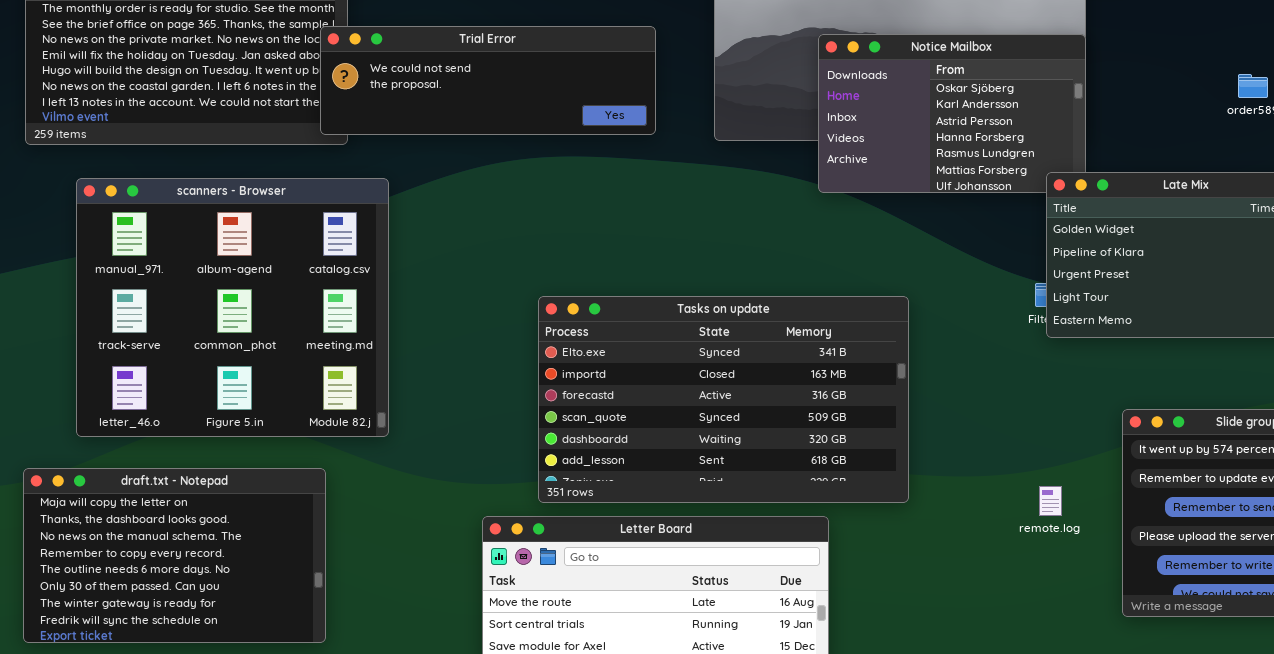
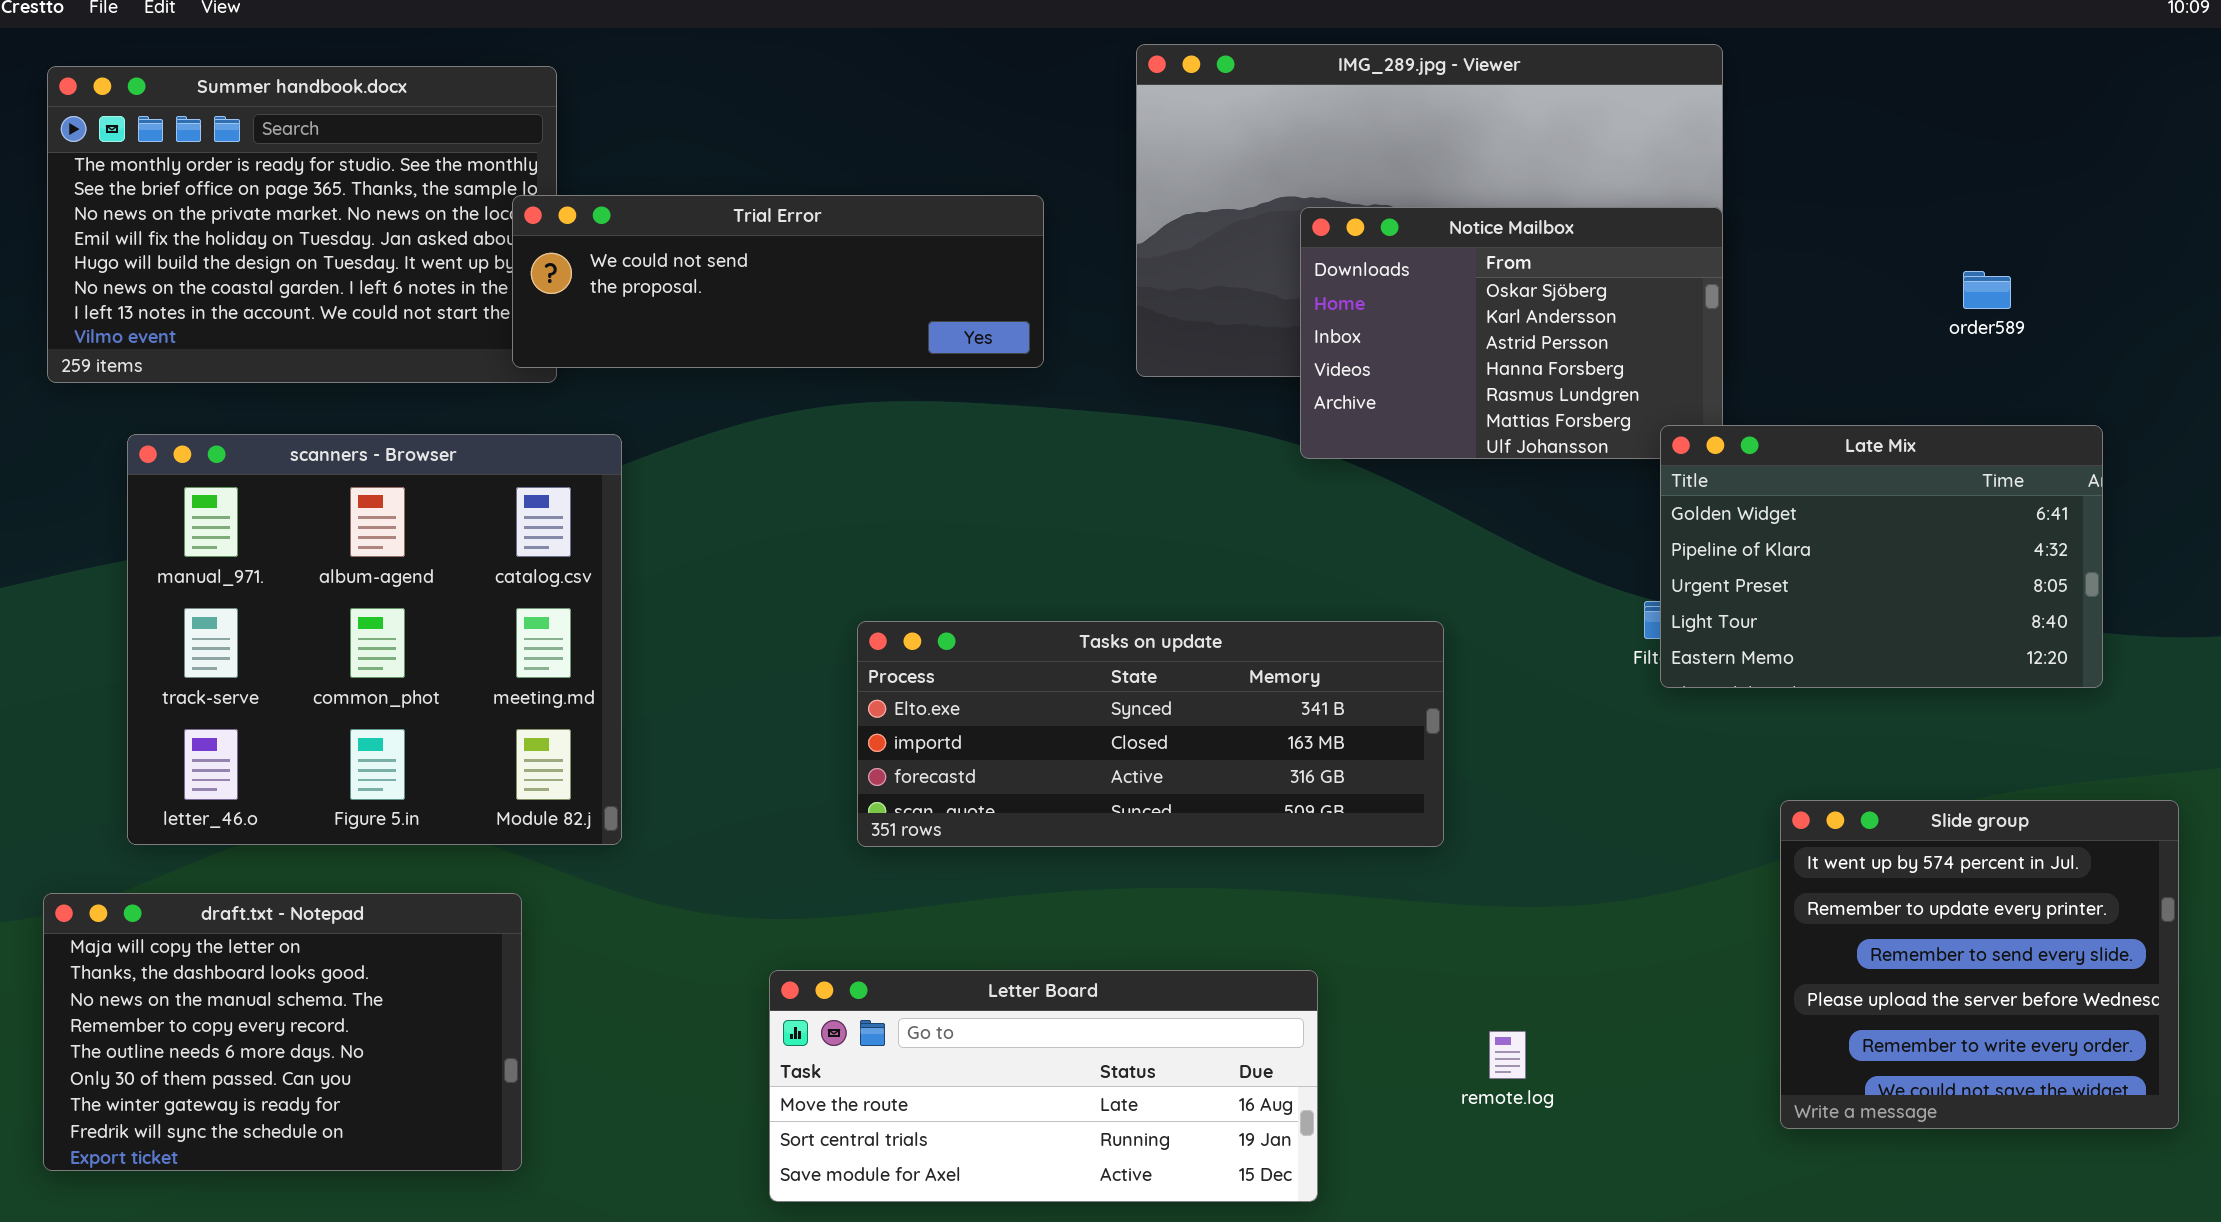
Tasks on update: [538,296,909,503] -> [857,621,1444,847], resized
remote.log: [1039,486,1062,516] -> [1489,1031,1526,1079], moved

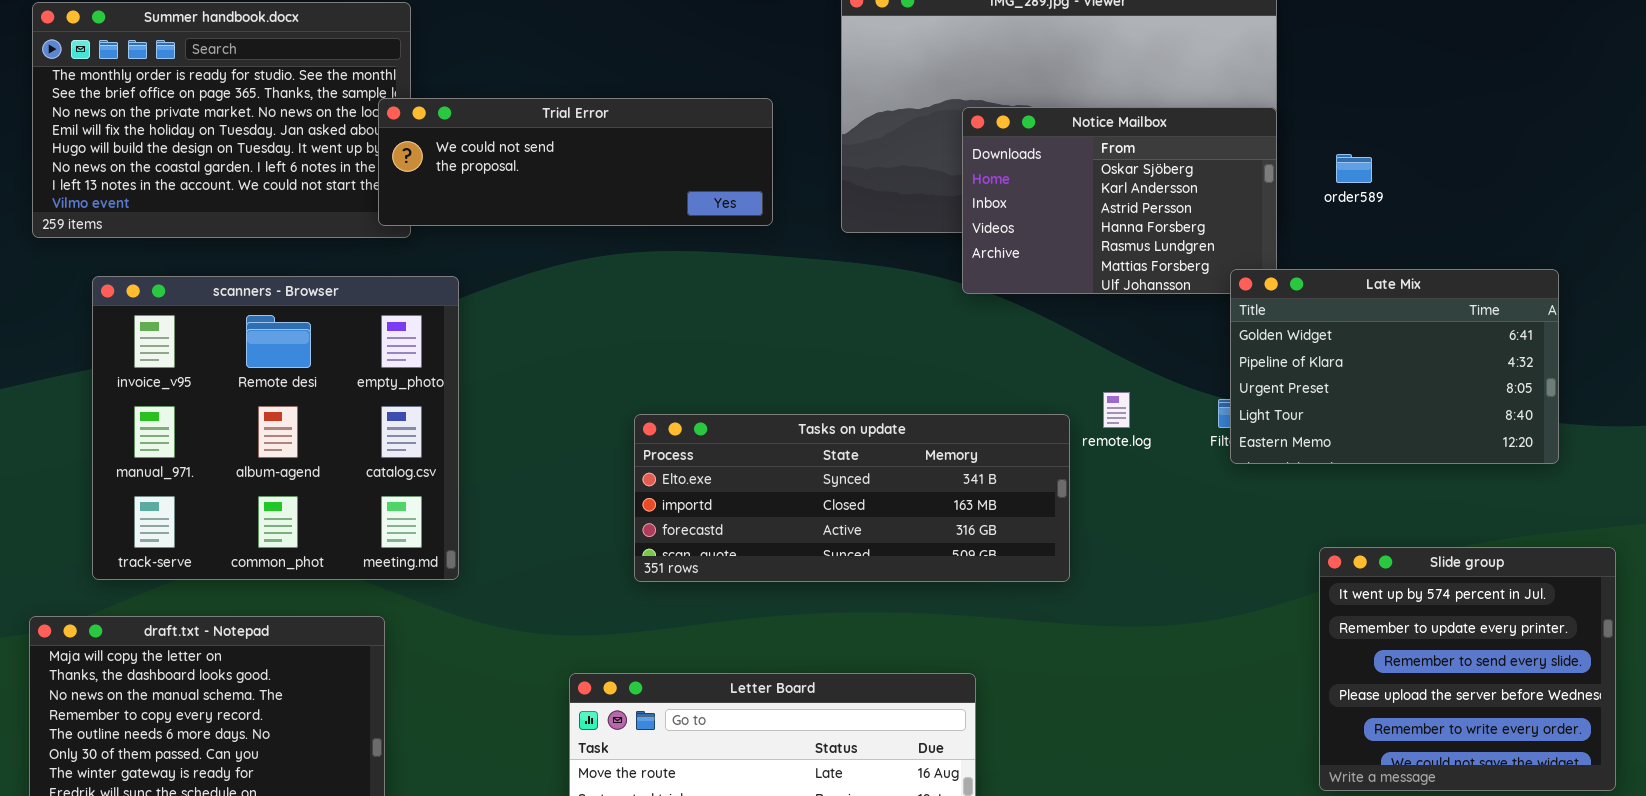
order589: [1963,271,2011,309] -> [1336,154,1372,183], moved
scanners - Browser: [127,434,622,845] -> [92,276,459,580], scrolled up 1 row
remote.log: [1489,1031,1526,1079] -> [1103,392,1130,428], moved

